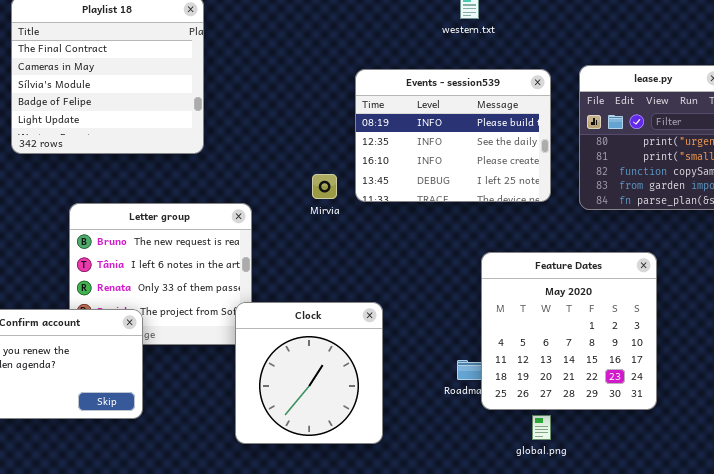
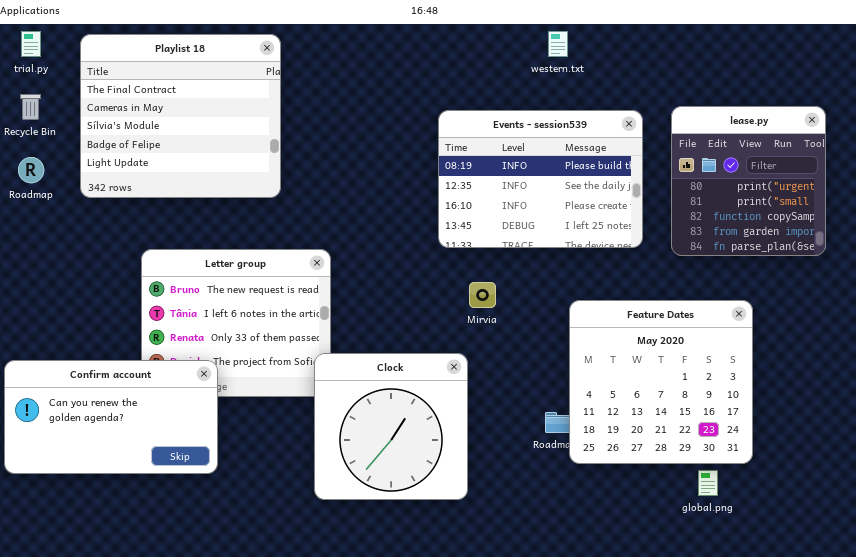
Mirvia: [312,174,337,199] -> [469,282,496,308], moved
global.png: [532,415,551,440] -> [698,470,718,496], moved

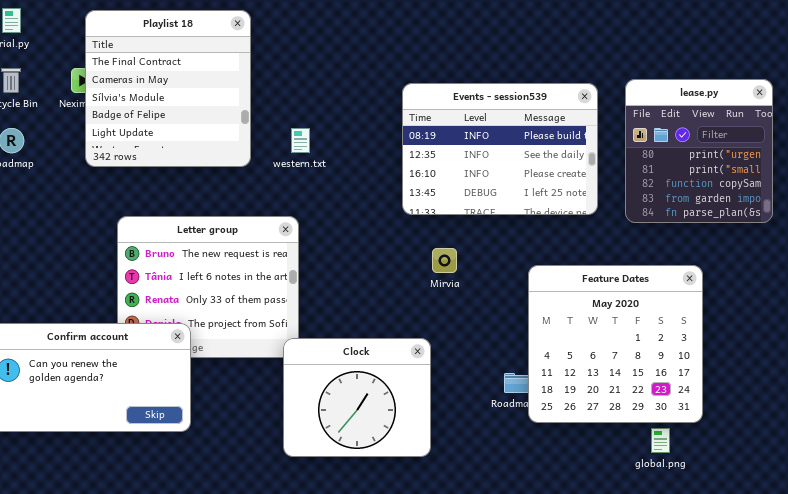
western.txt: [548,31,568,57] -> [291,128,310,153], moved
Playlist 18: [80,34,281,198] -> [85,10,251,167], resized
Clock: [314,353,468,500] -> [283,338,431,457], resized

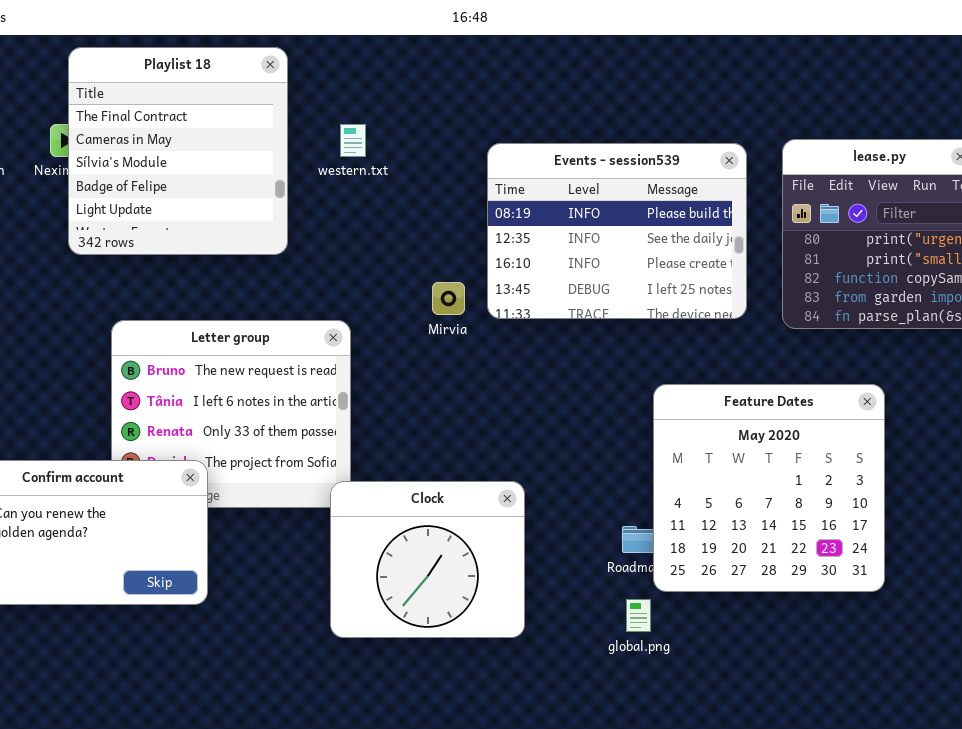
western.txt: [291,128,310,153] -> [340,124,366,157], moved
Mirvia: [432,248,457,273] -> [432,282,465,315], moved
global.png: [651,428,670,453] -> [626,599,651,632], moved

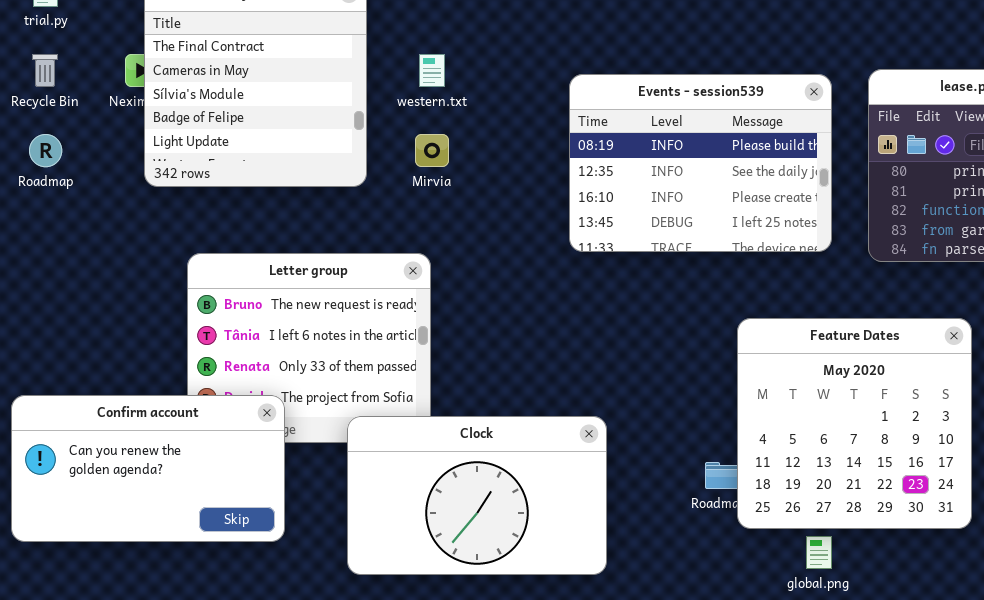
Mirvia: [432,282,465,315] -> [415,134,449,167], moved
Clock: [330,481,525,638] -> [347,416,607,575], resized
global.png: [626,599,651,632] -> [806,536,832,569], moved

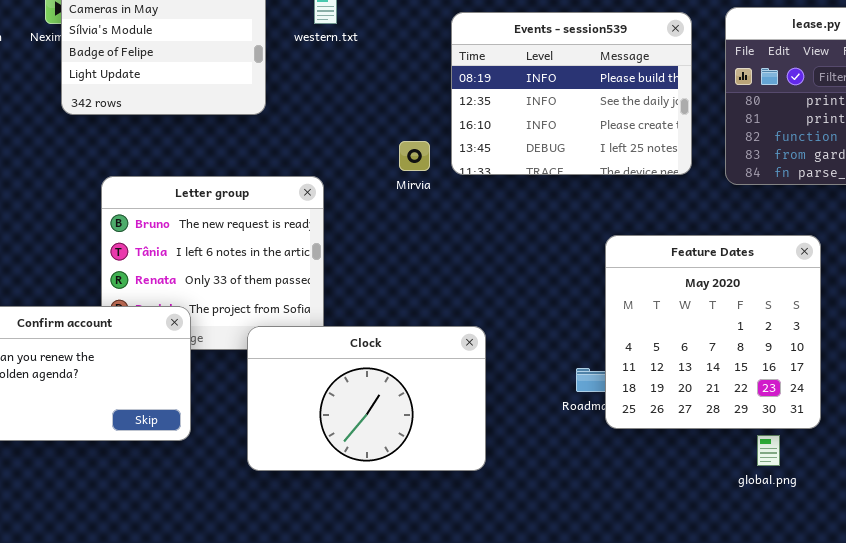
Mirvia: [415,134,449,167] -> [399,141,430,171], moved
global.png: [806,536,832,569] -> [757,435,780,466], moved

